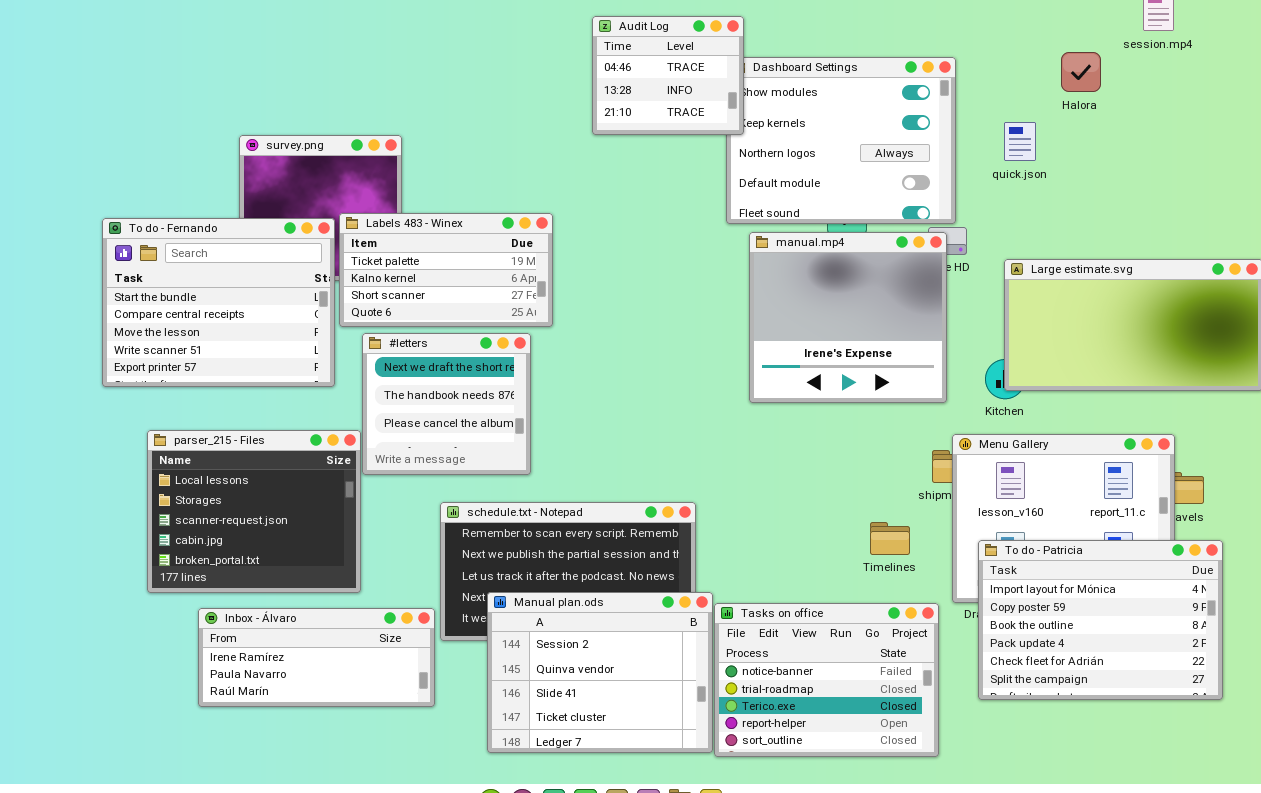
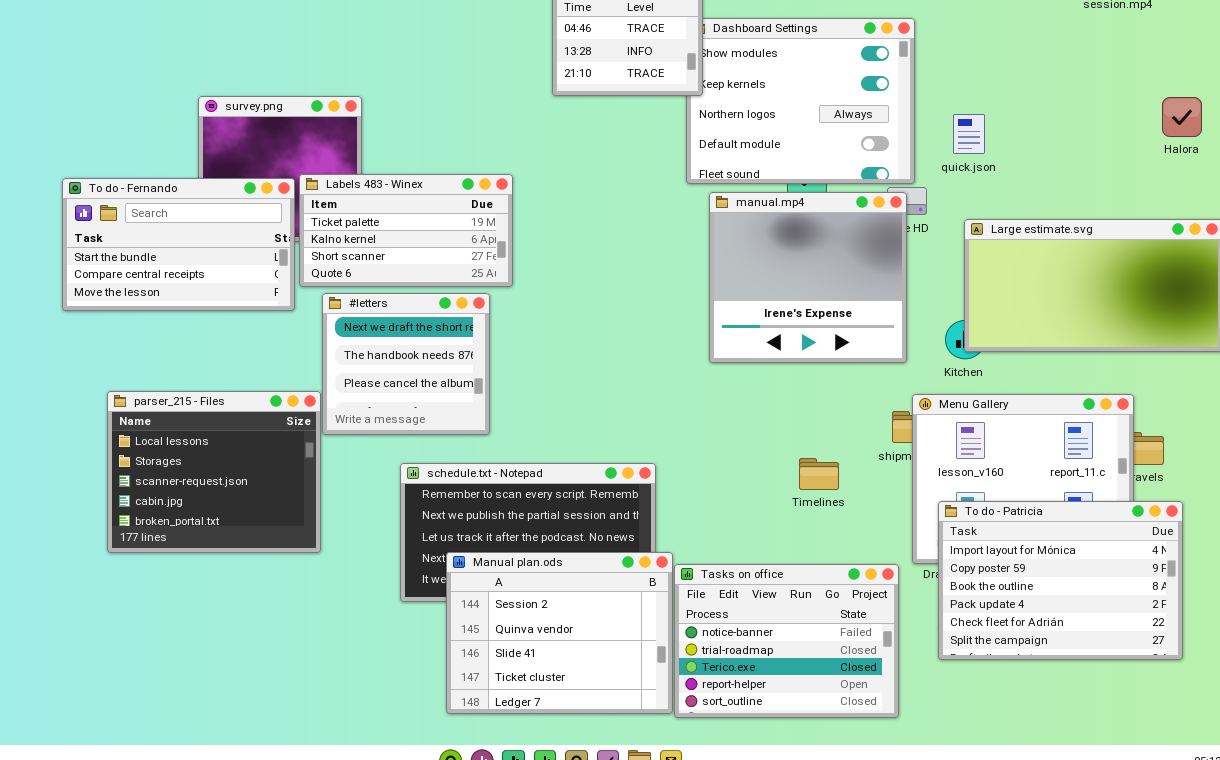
Halora: [1061,52,1101,92] -> [1162,97,1202,137], moved
quick.json: [1004,122,1036,161] -> [953,114,985,154], moved
To do - Fernando: [102,218,335,387] -> [62,178,295,311], resized
Timelines: [870,522,910,555] -> [799,458,839,490], moved
Inbox - Álvaro: [198,608,435,707] -> none, closed

